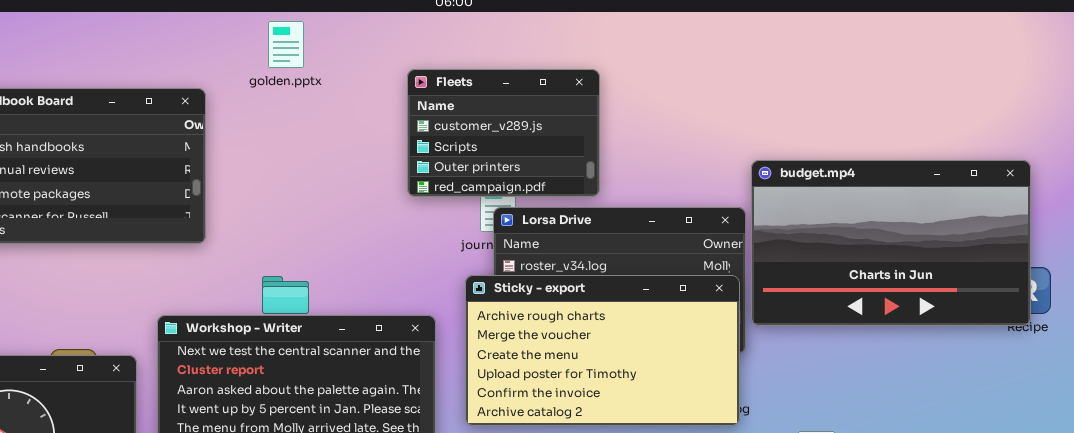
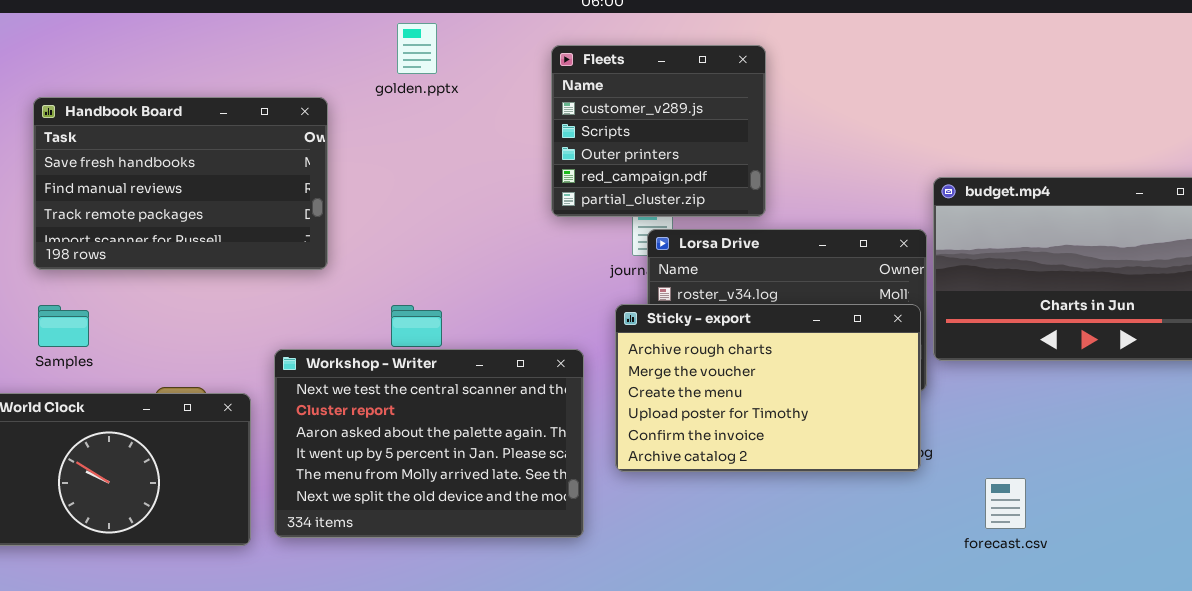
Fleets: [407,69,600,197] -> [551,45,766,217], resized

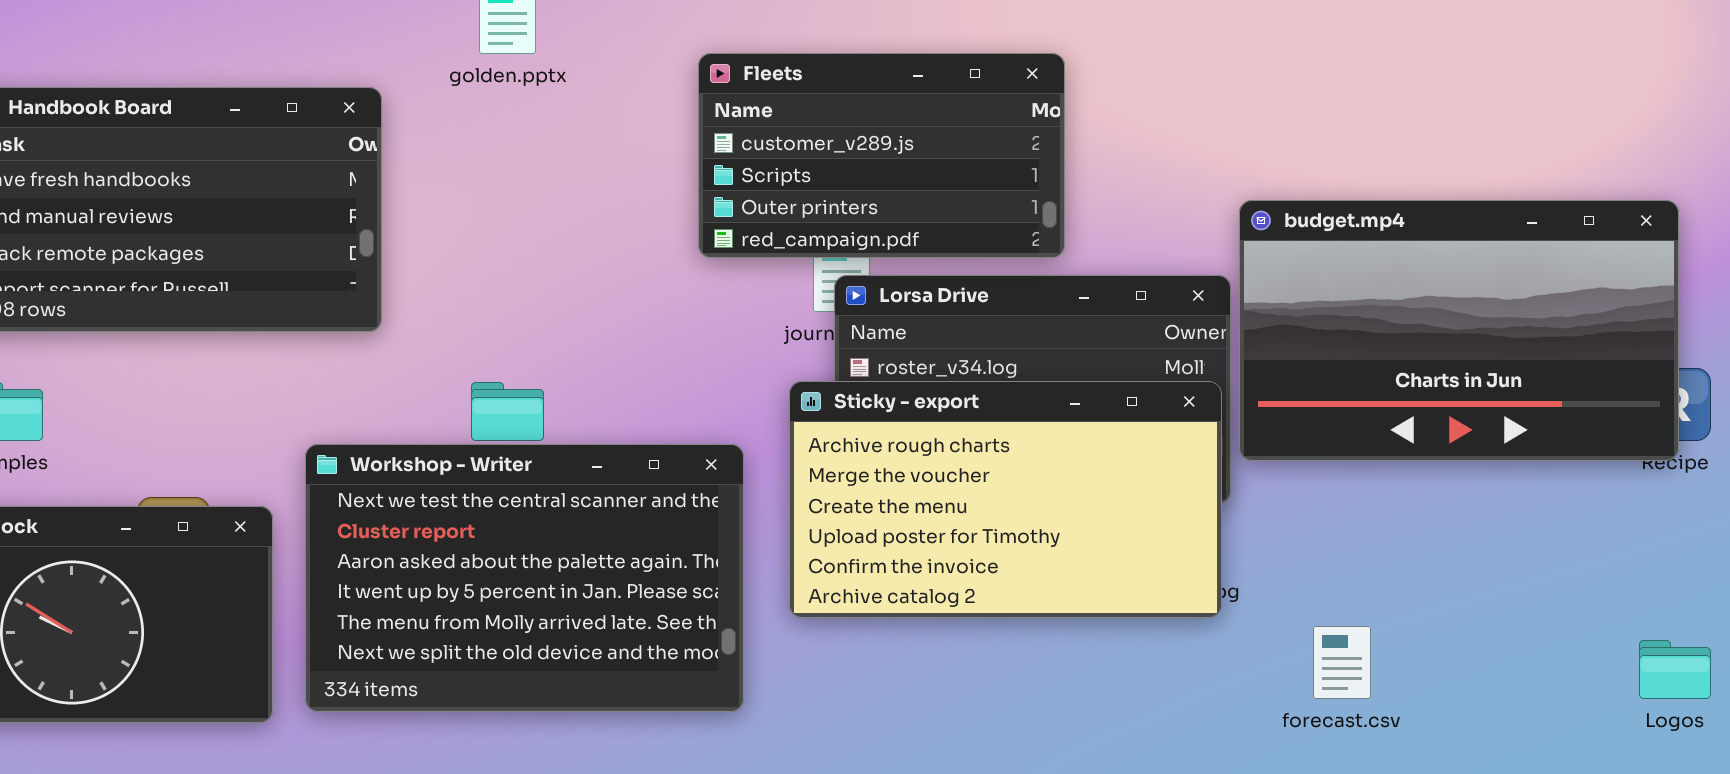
Fleets: [551,45,766,217] -> [698,53,1065,258], resized

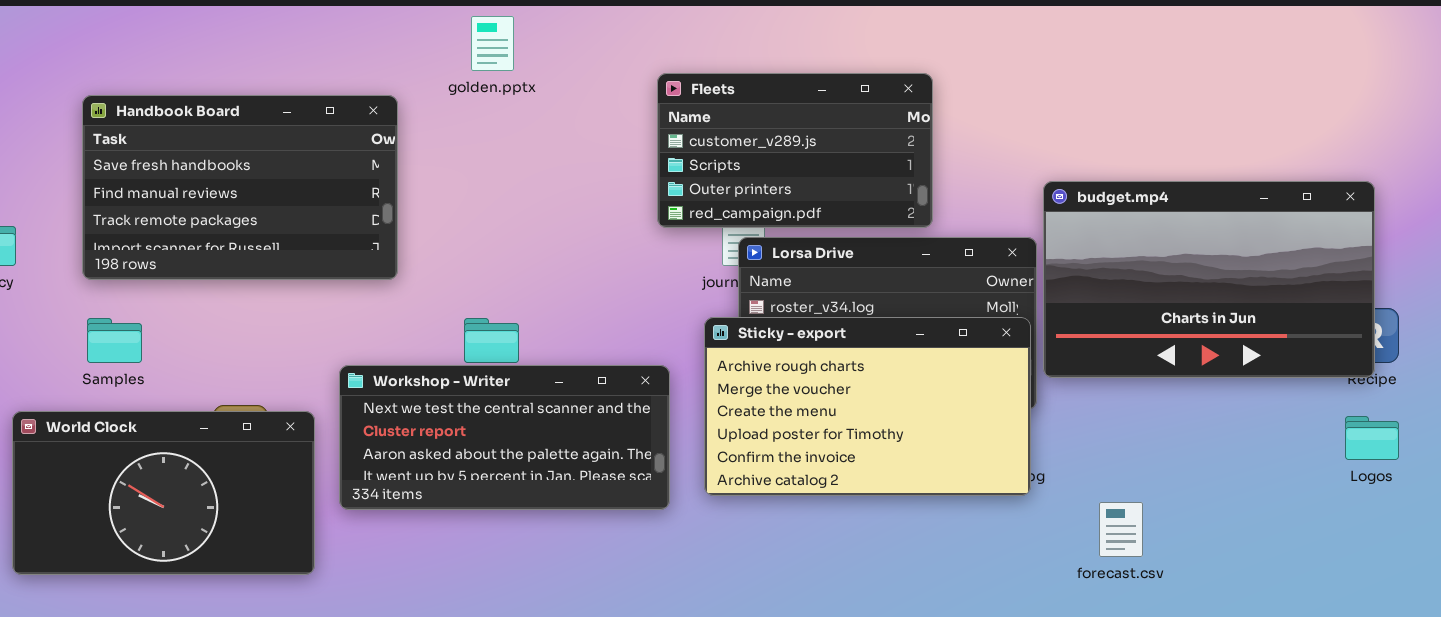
Fleets: [698,53,1065,258] -> [657,73,933,228], moved
Workshop - Writer: [305,444,744,712] -> [339,365,670,510], resized
Logos: [1639,640,1711,699] -> [1345,416,1399,460], moved

